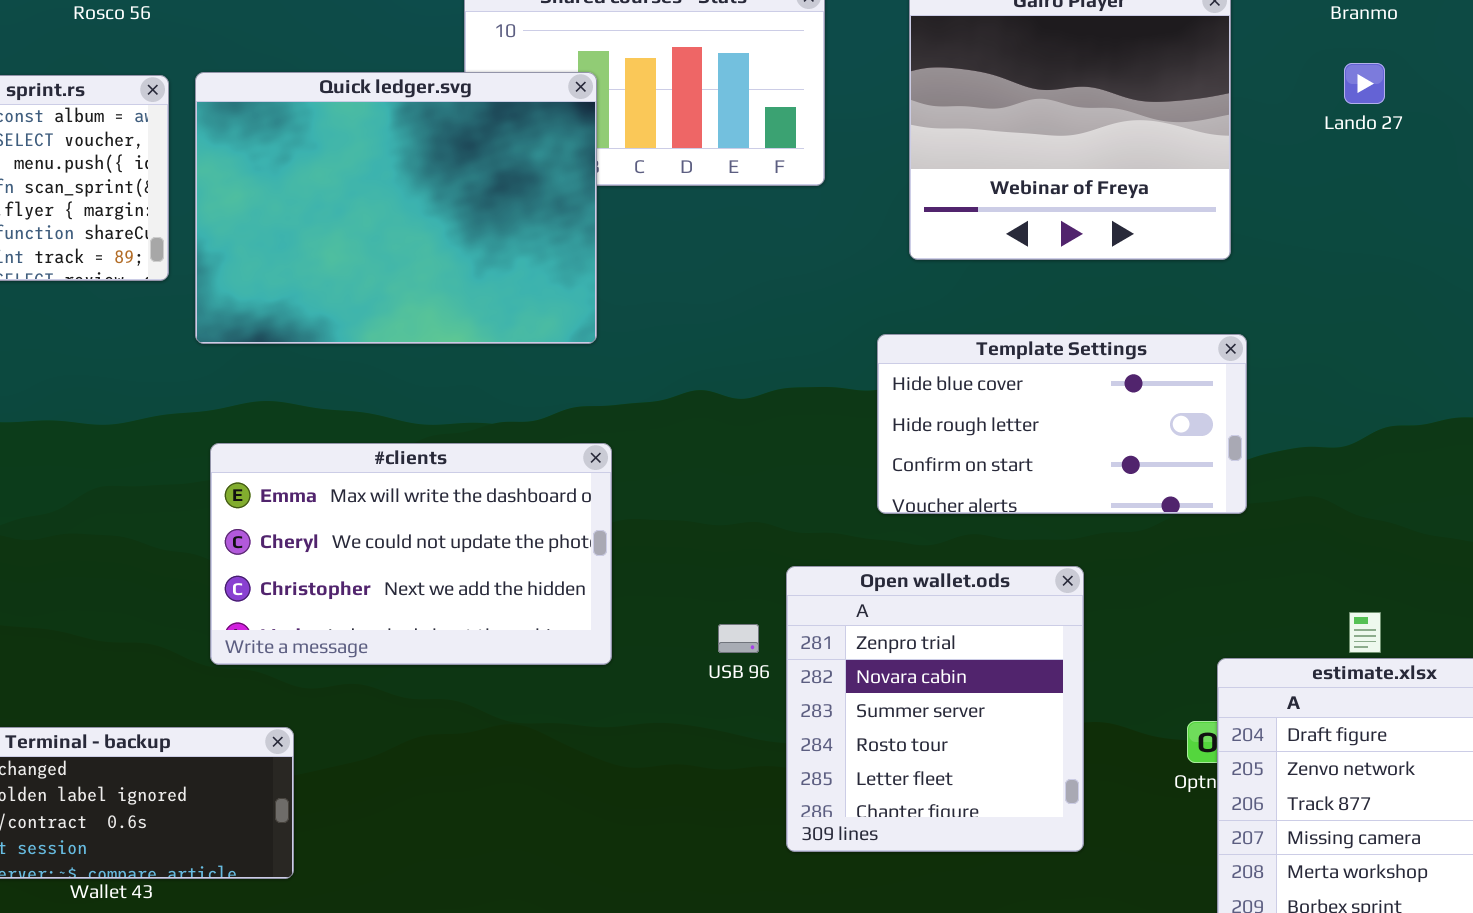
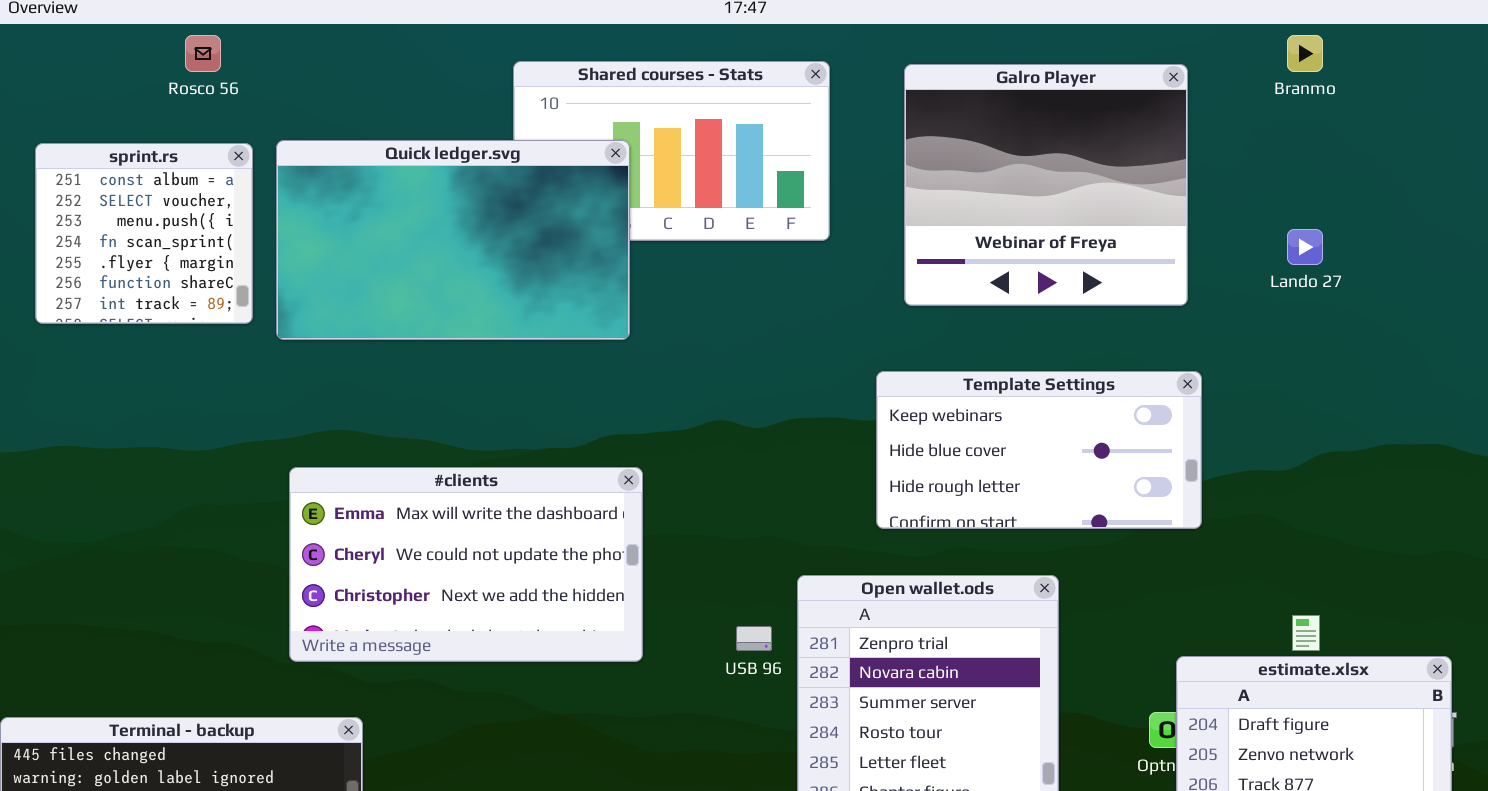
Lando 27: [1344,63,1385,104] -> [1287,229,1323,265], moved
Quick ledger.svg: [195,72,597,344] -> [276,140,630,340], resized
Template Settings: [877,334,1247,514] -> [876,371,1202,529], scrolled up 1 row

